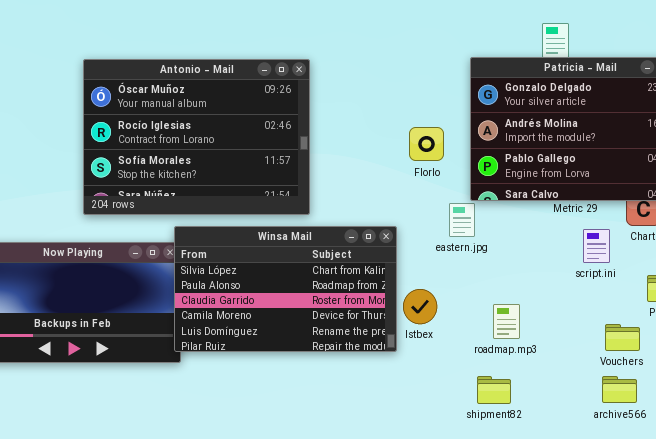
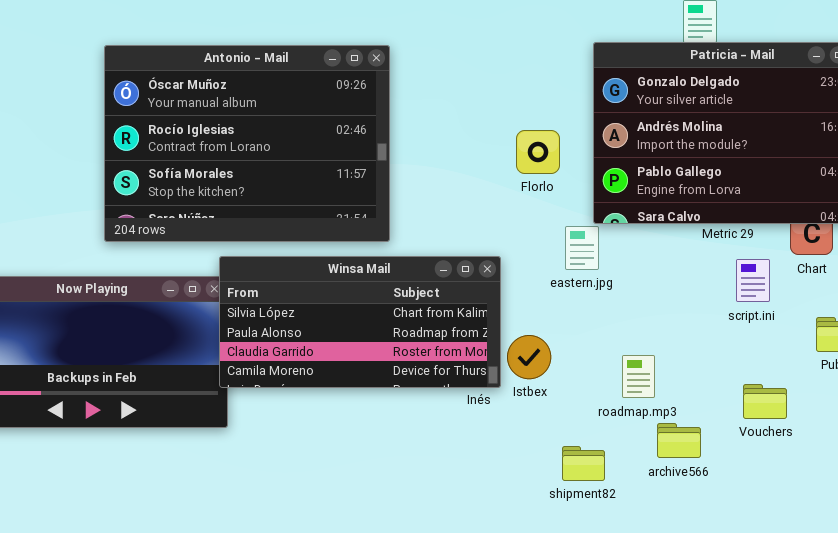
Winsa Mail: [174,226,397,352] -> [219,256,501,388], resized
Vouchers: [605,324,640,351] -> [743,384,787,419], moved
archive566: [602,376,637,403] -> [657,423,701,458], moved
shipment82: [477,376,511,404] -> [562,446,605,481], moved

